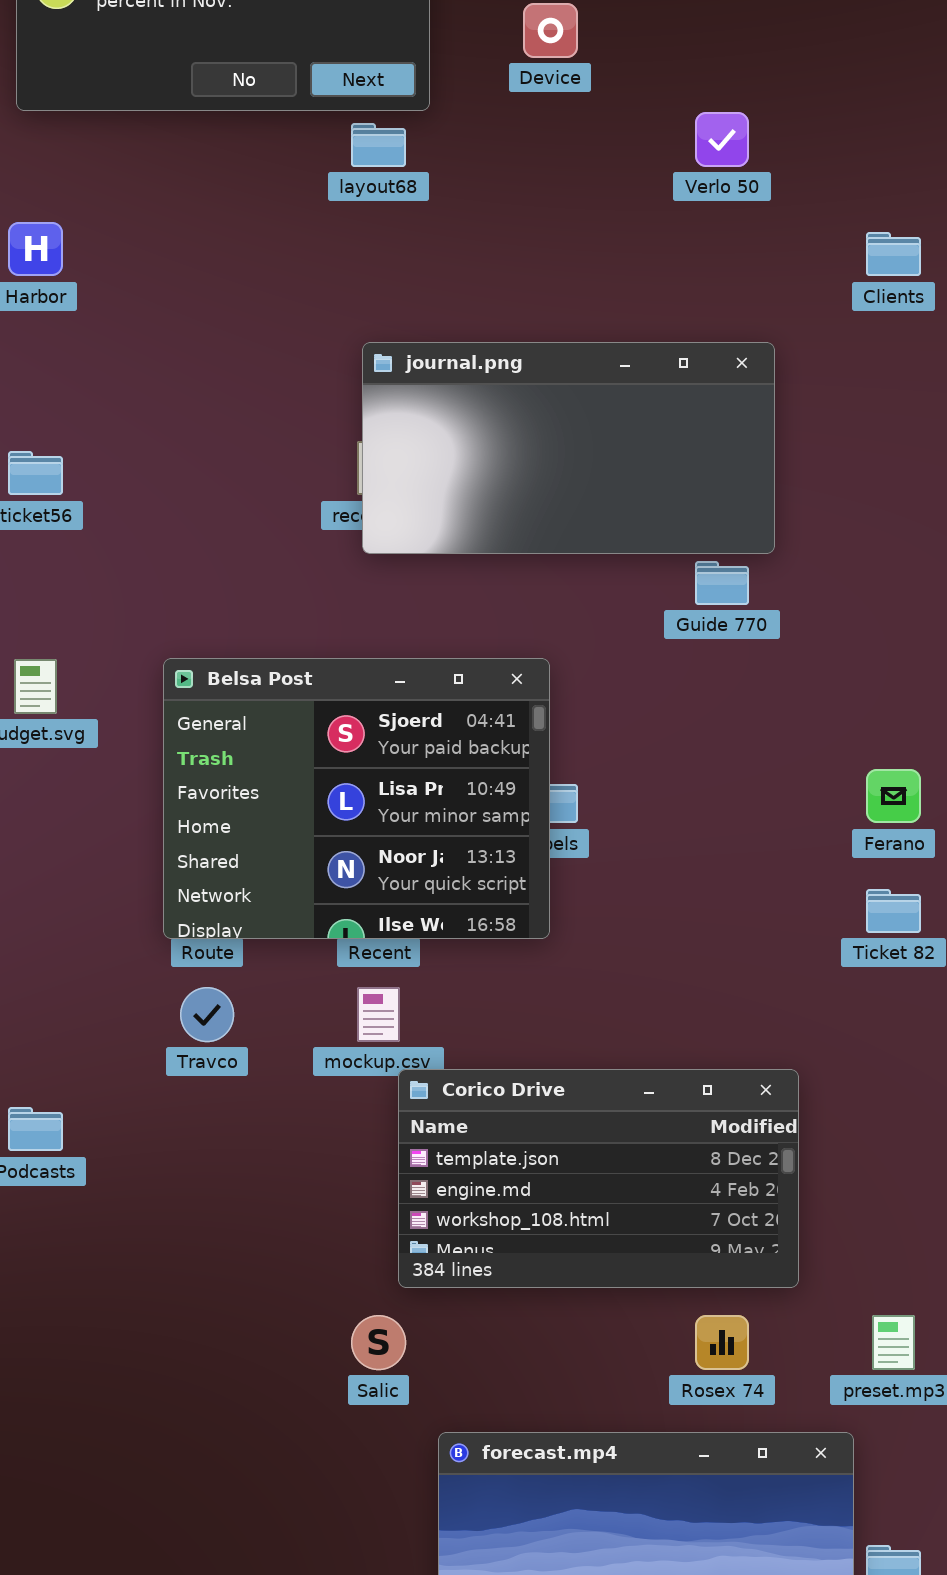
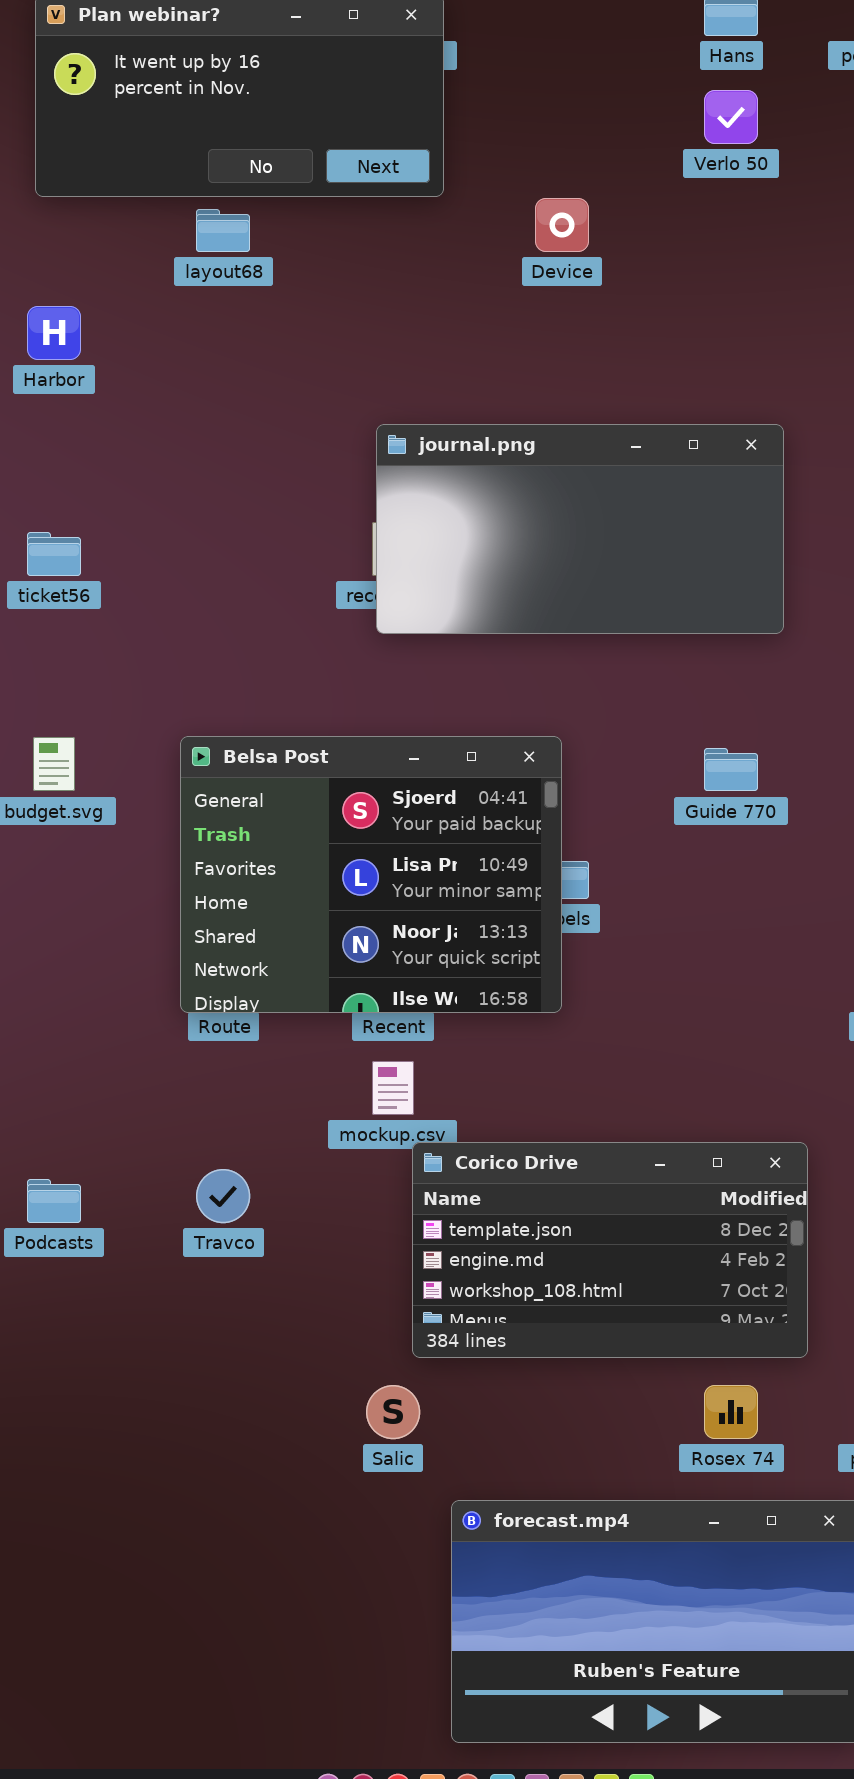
Device: [523,3,578,58] -> [535,198,589,252], moved
Verlo 50: [695,112,749,167] -> [704,90,758,144], moved
layout68: [351,123,406,167] -> [196,209,250,252], moved
Guide 770: [695,561,749,605] -> [704,748,758,791], moved
Travco: [180,987,234,1042] -> [196,1169,250,1223], moved

